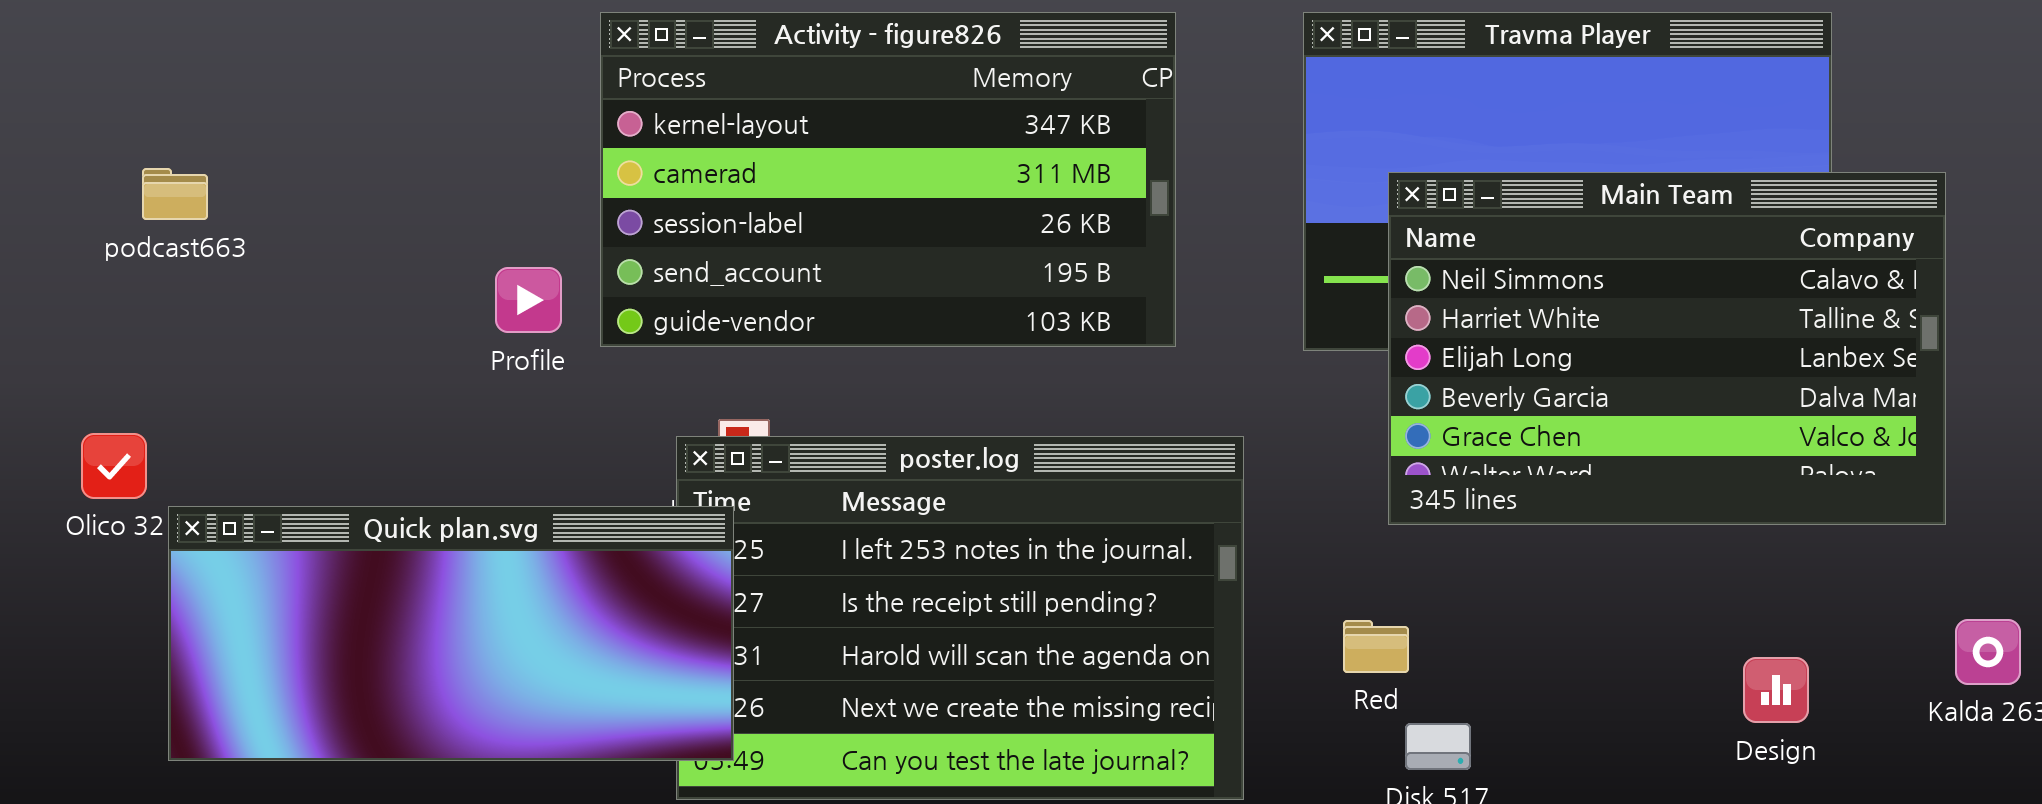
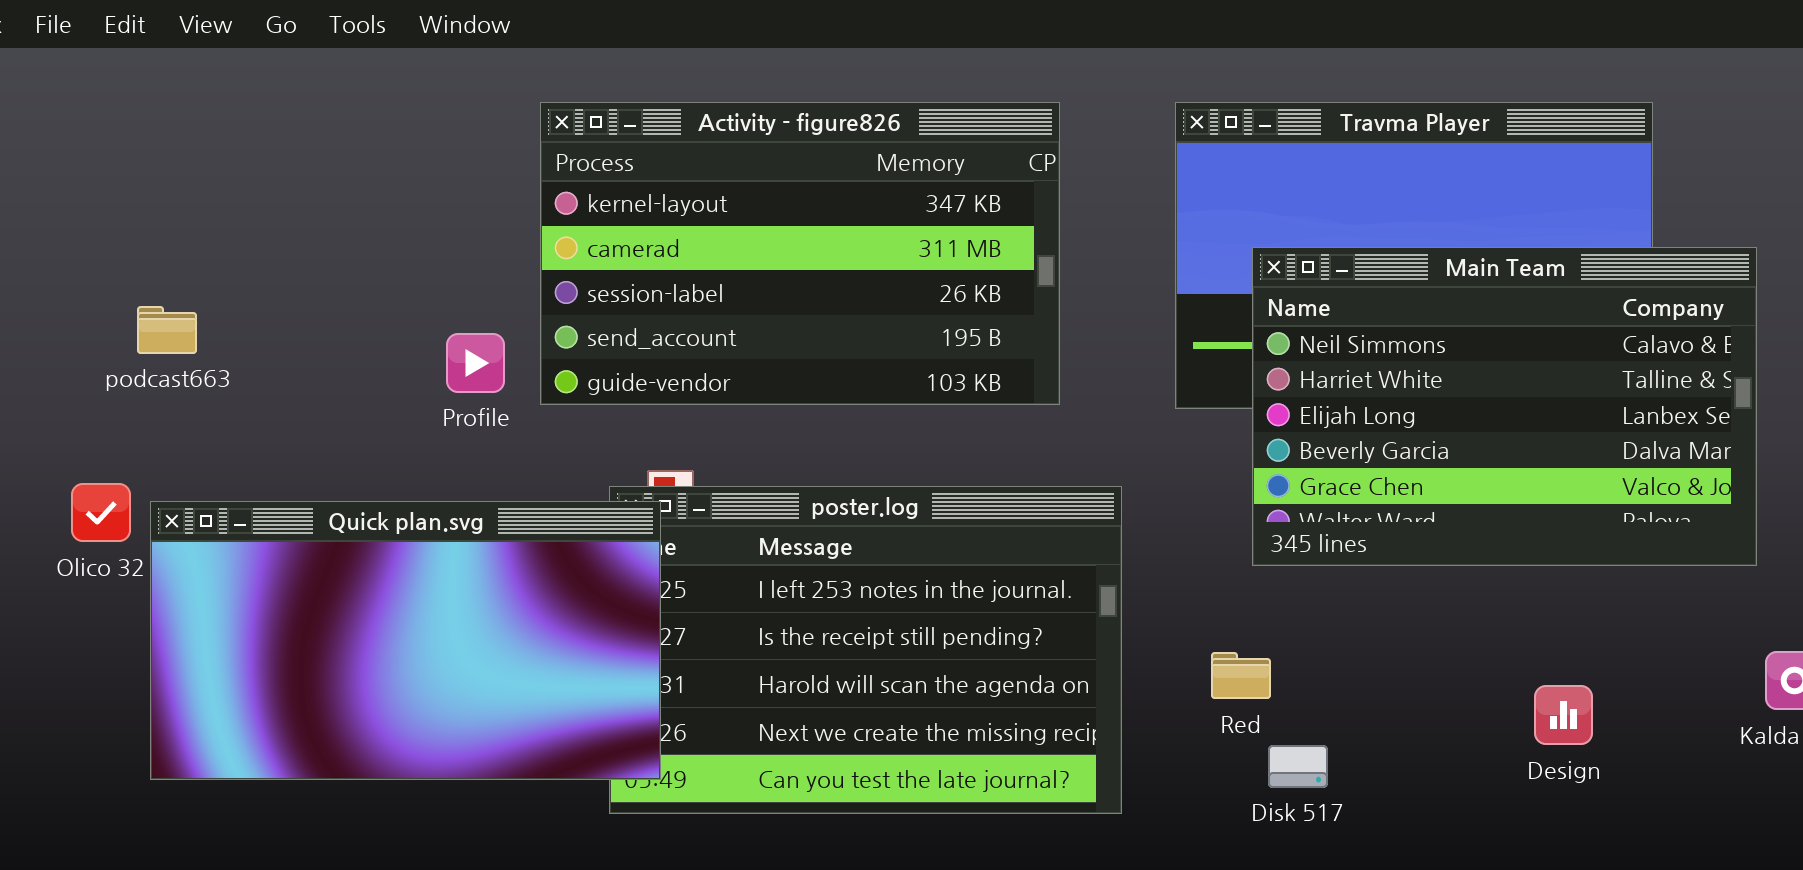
podcast663: [142,168,208,220] -> [137,306,197,354], moved
Quick plan.svg: [168,506,734,761] -> [150,501,661,780], resized
Design: [1743,657,1809,723] -> [1534,685,1593,745], moved

